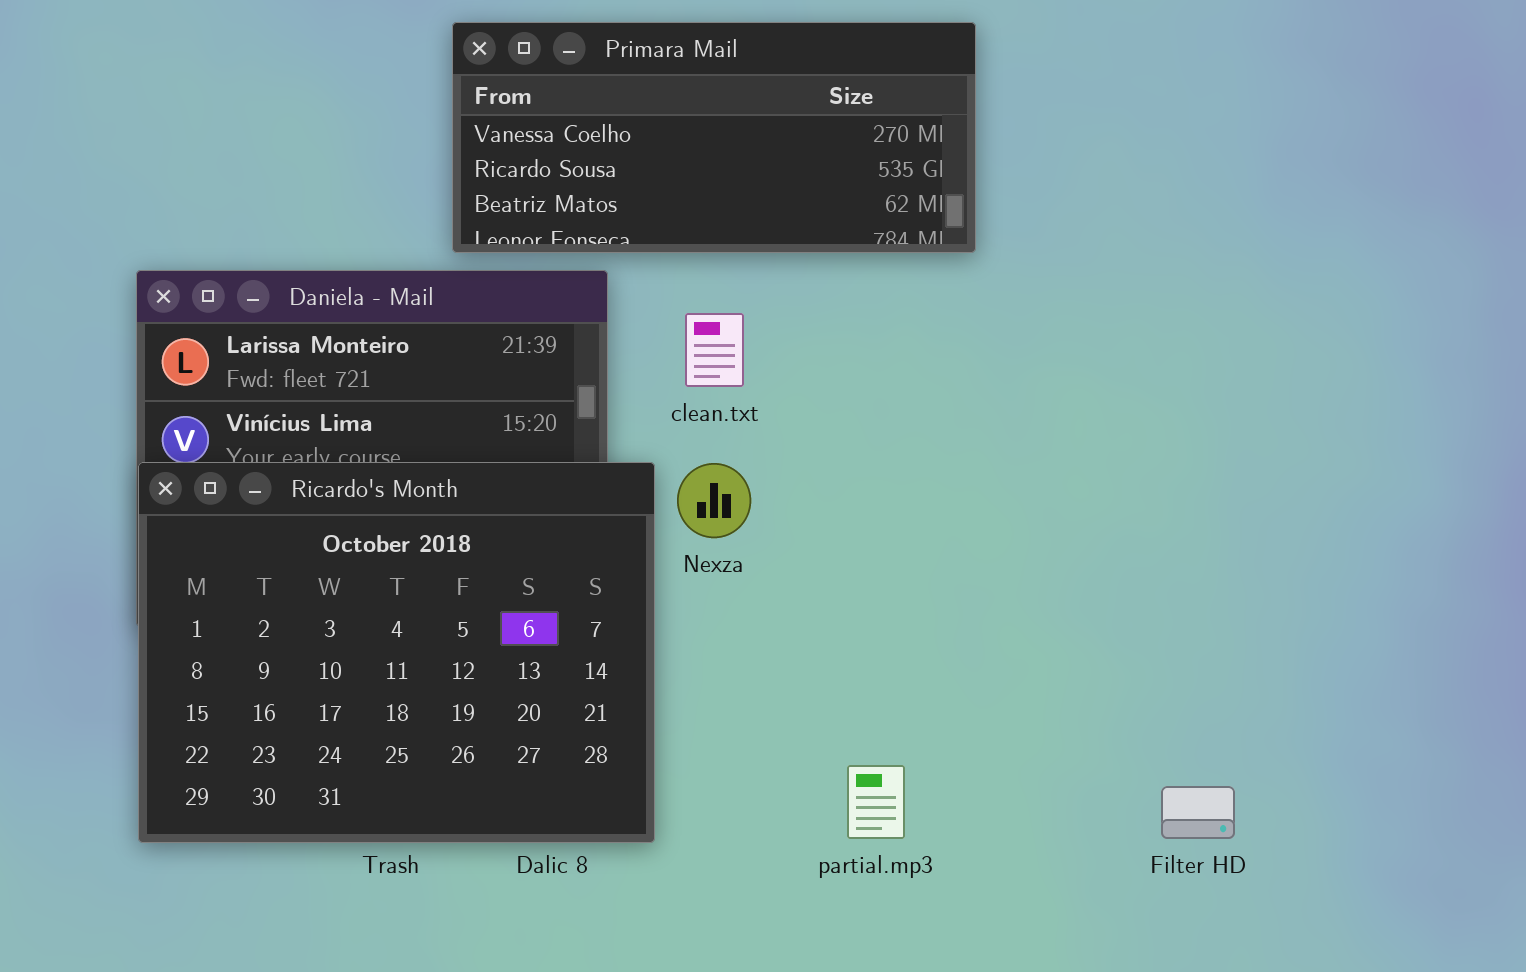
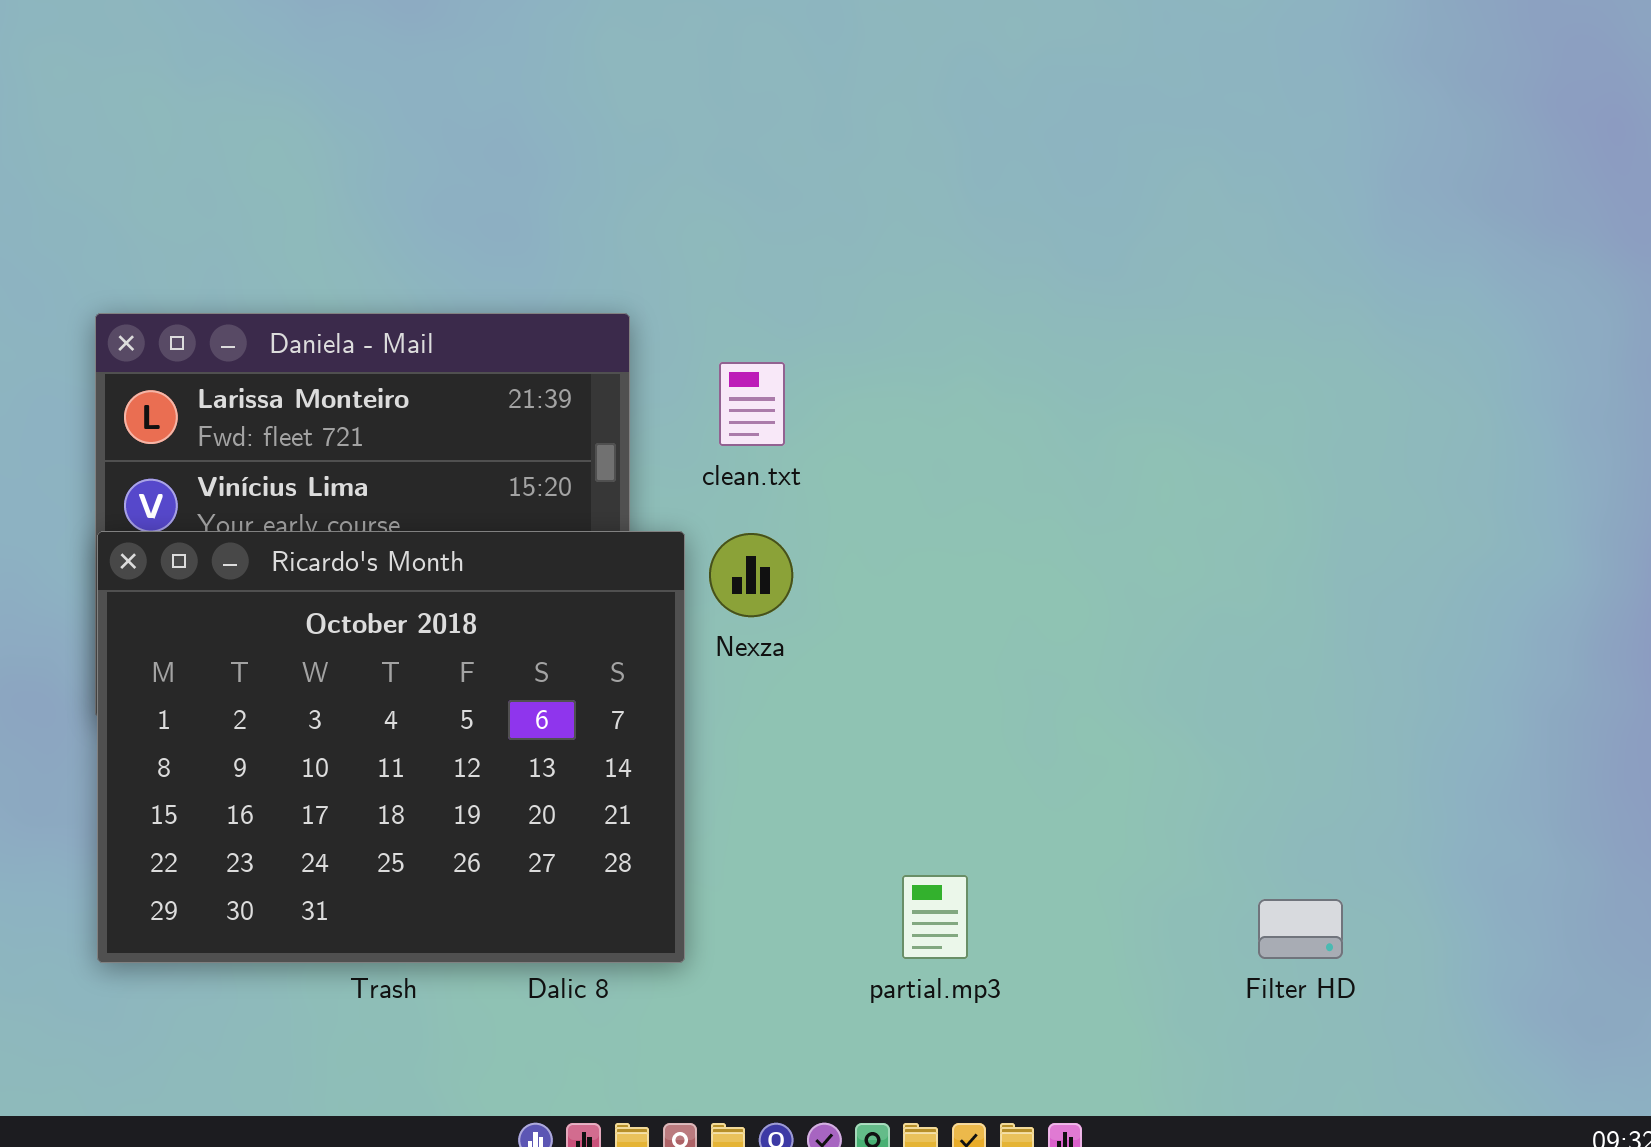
Primara Mail: [452,22,976,253] -> none, closed

